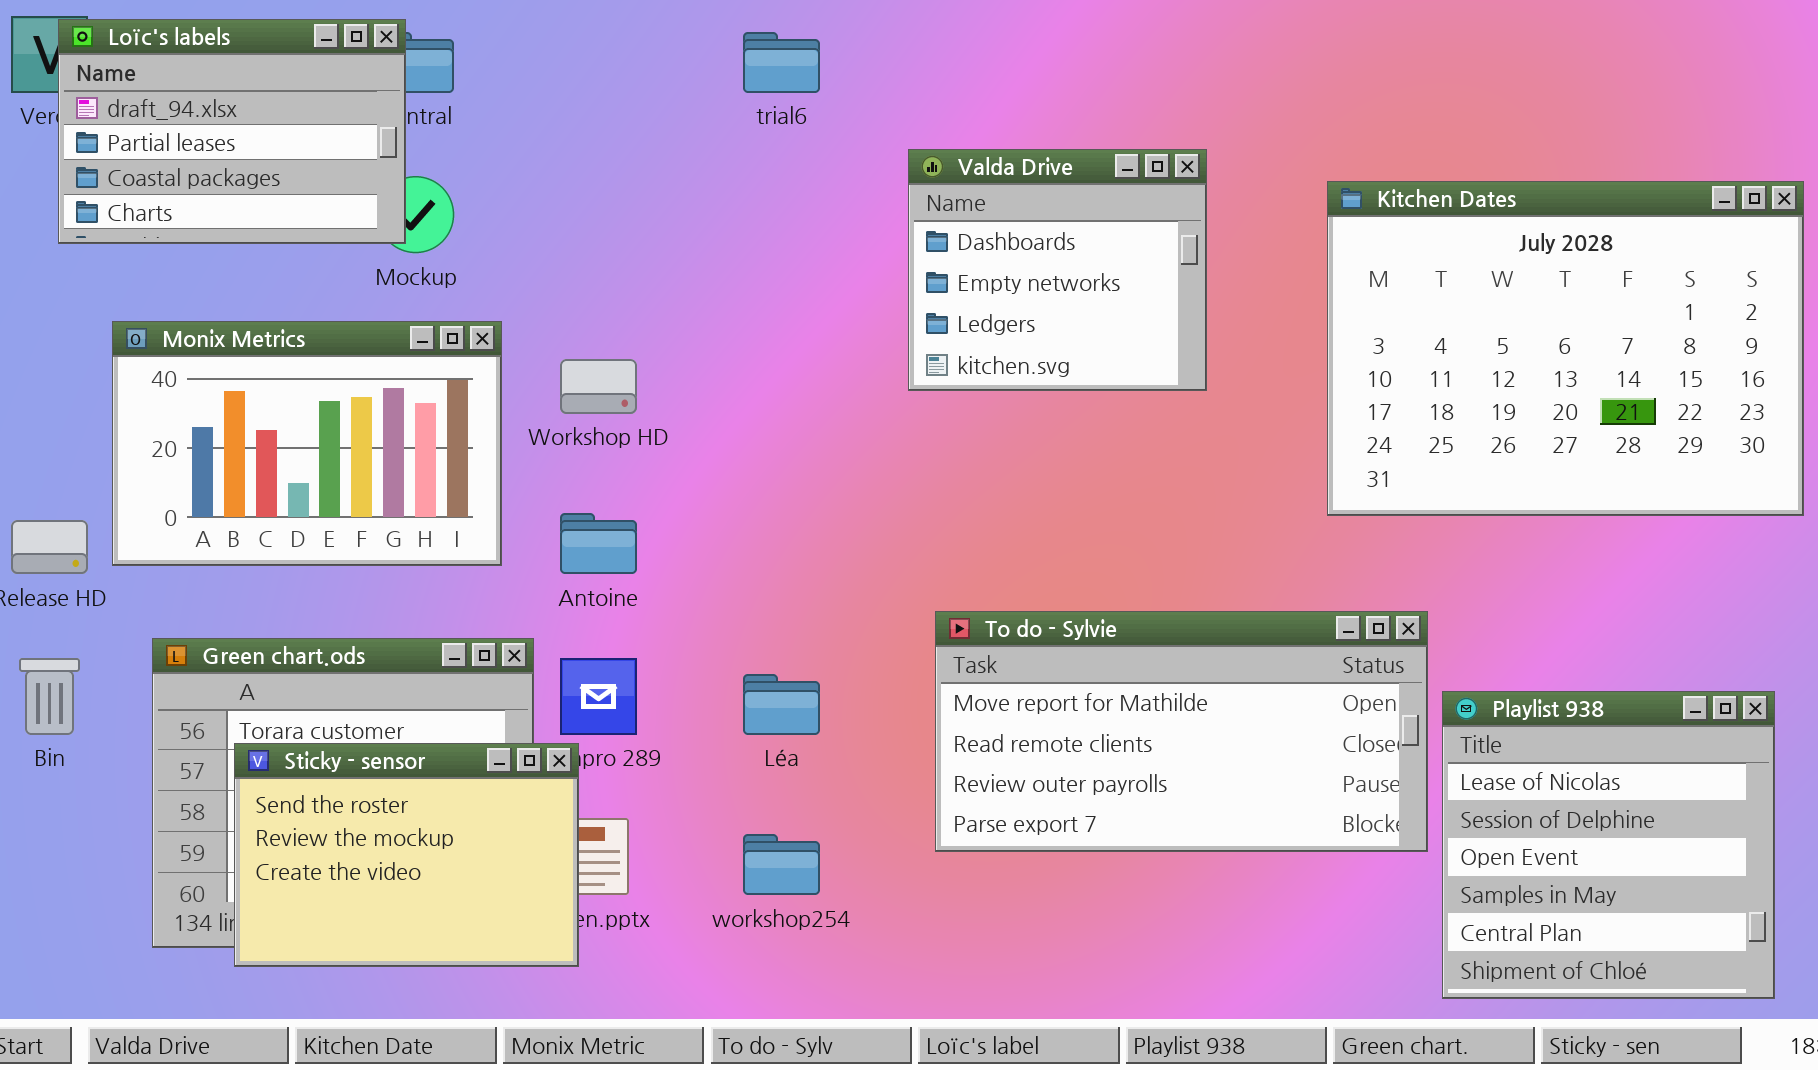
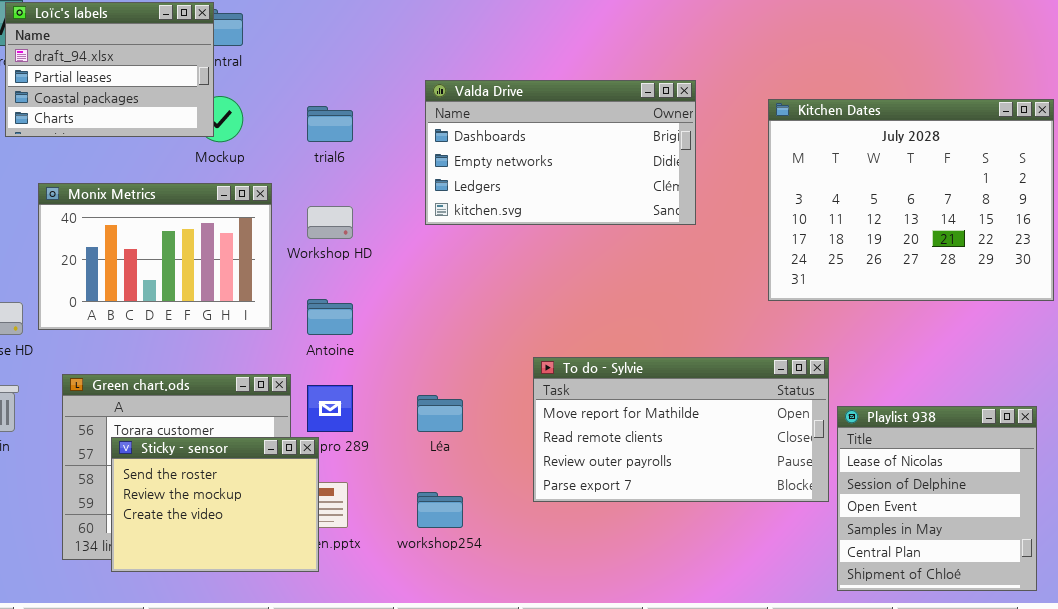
trial6: [743,32,820,93] -> [307,106,353,142], moved
Valda Drive: [908,149,1207,391] -> [425,80,696,225], resized

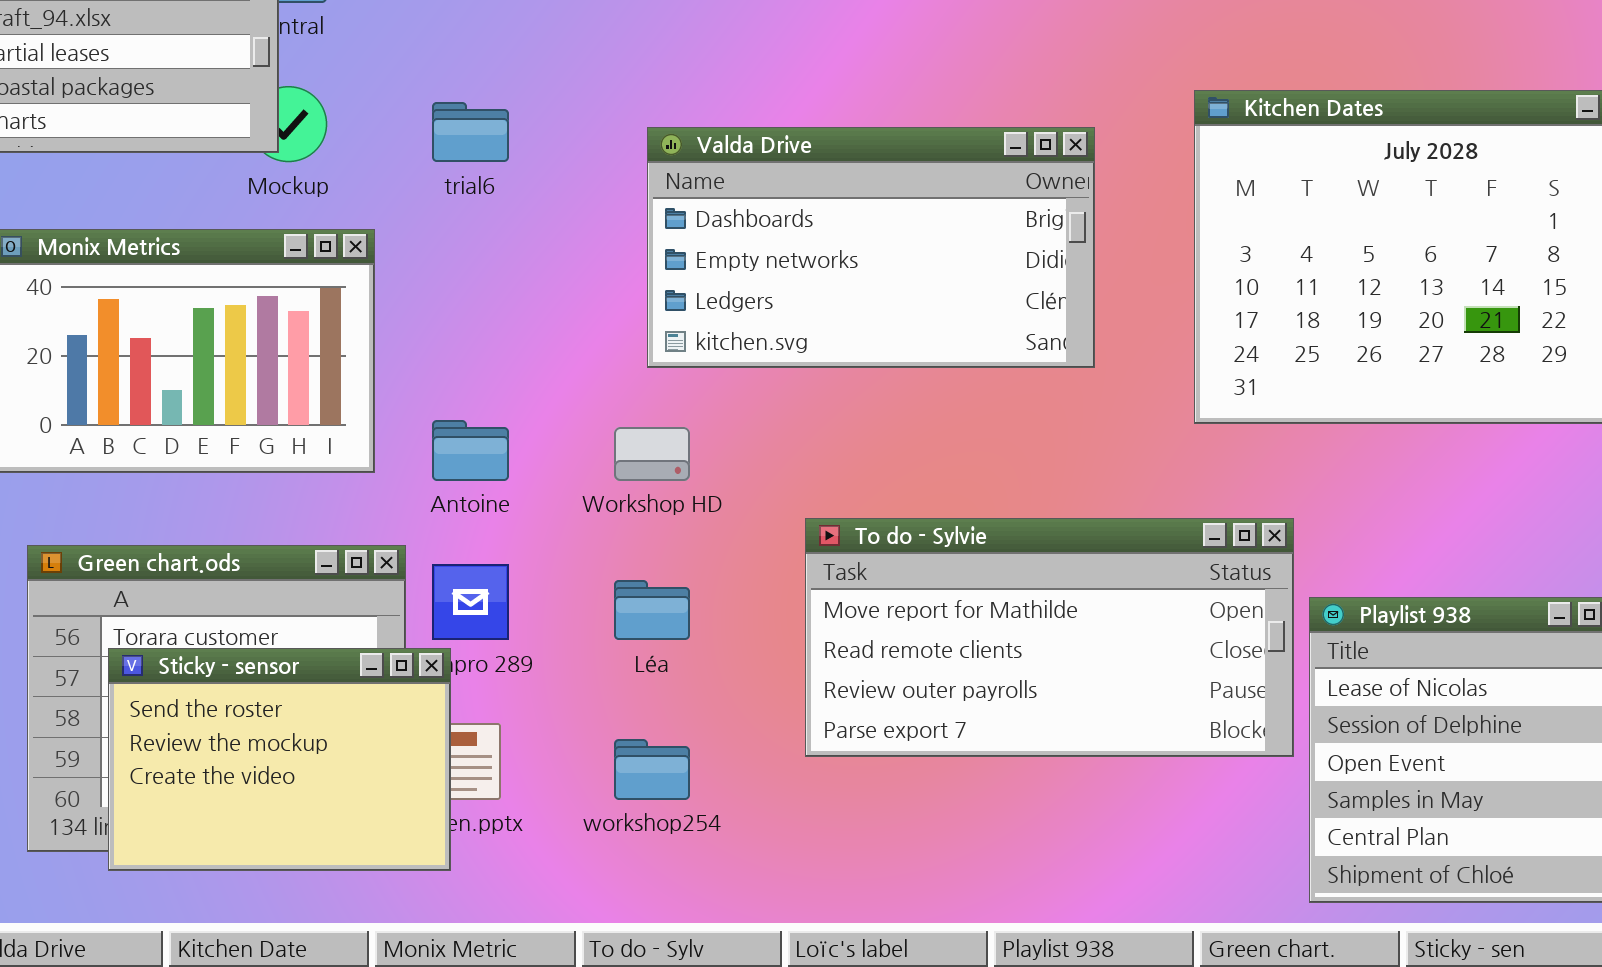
Valda Drive: [425,80,696,225] -> [647,127,1095,368], moved
Workshop HD: [307,206,353,239] -> [614,427,690,481], moved

